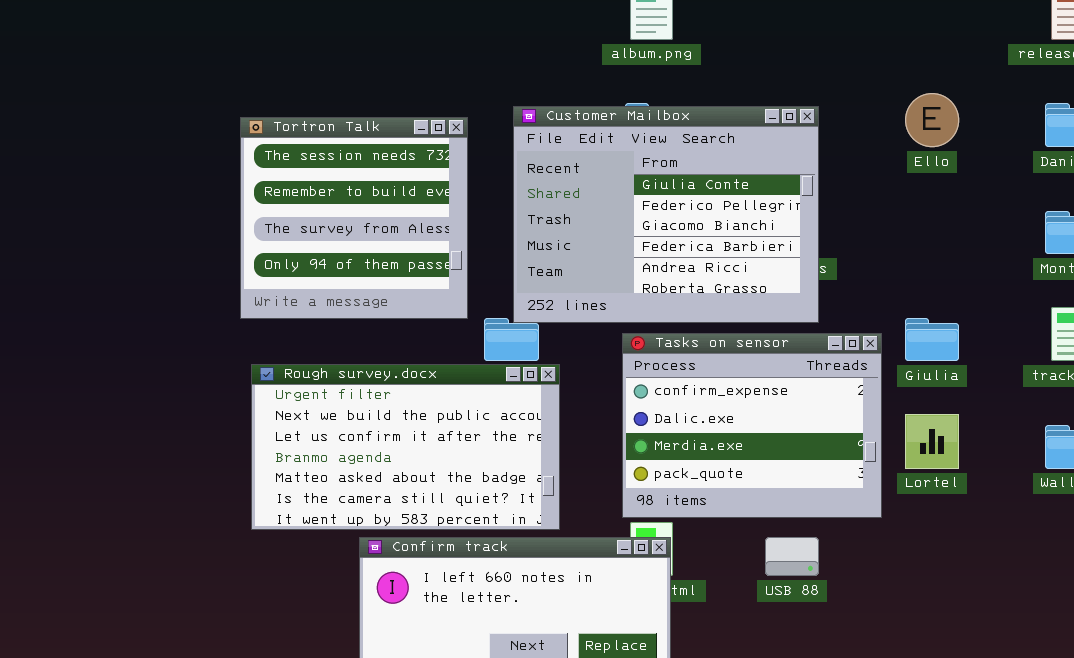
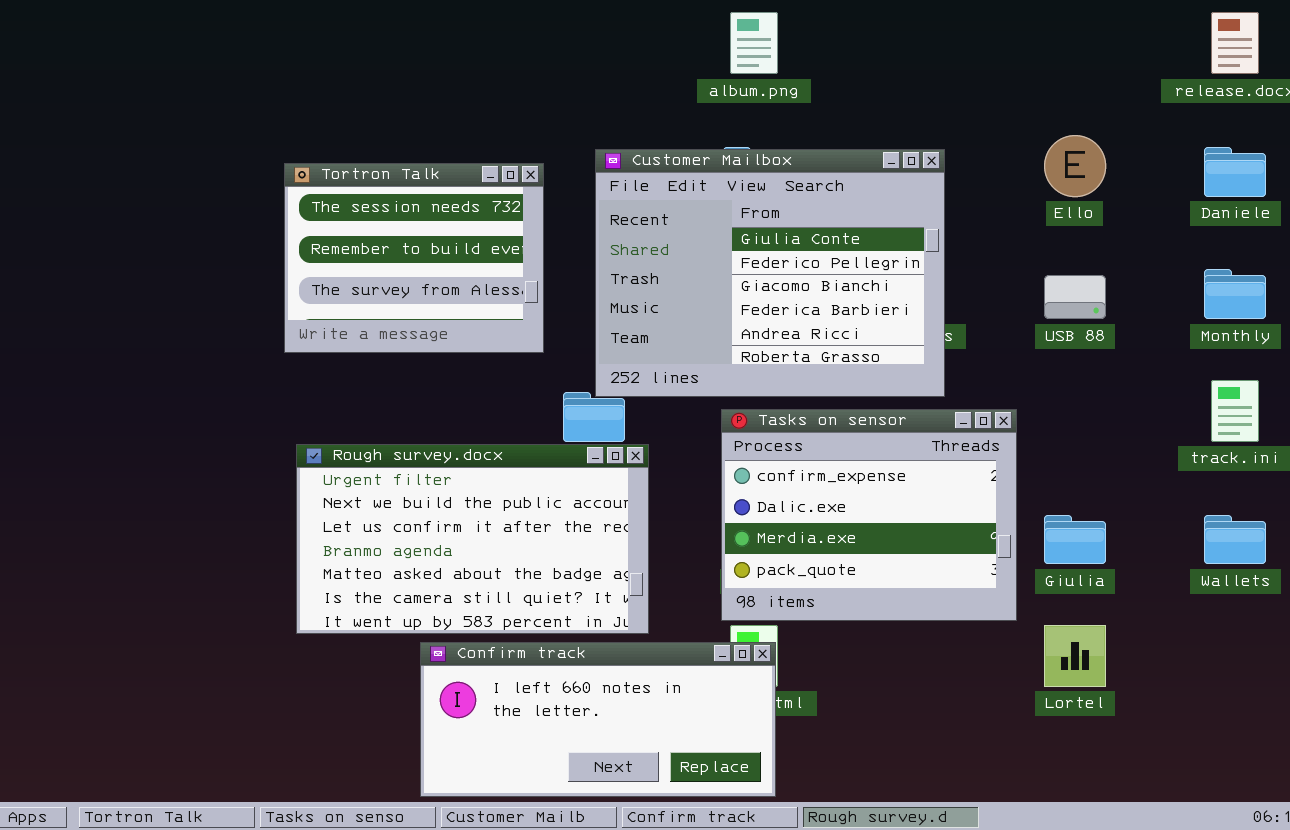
Tortron Talk: [240,117,468,319] -> [284,163,544,353], resized
Giulia: [905,318,959,361] -> [1044,515,1106,564], moved
Lortel: [905,414,959,469] -> [1044,625,1106,687], moved
USB 88: [765,537,819,576] -> [1044,275,1106,319], moved

